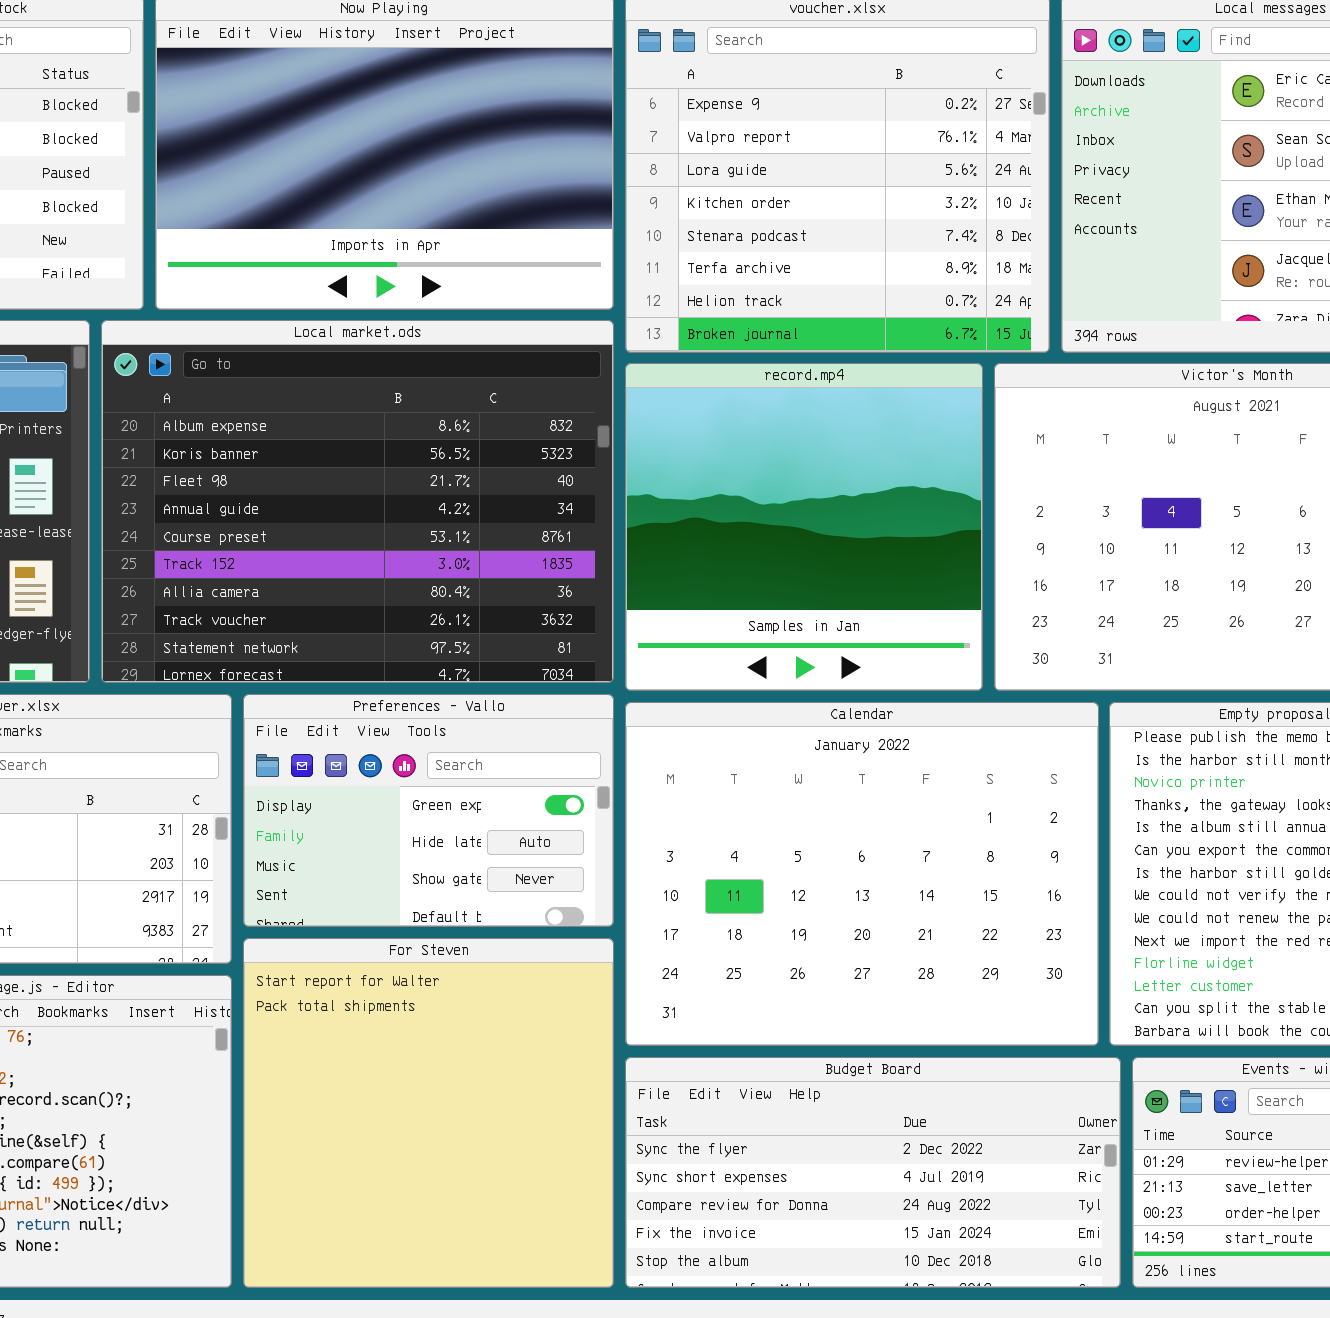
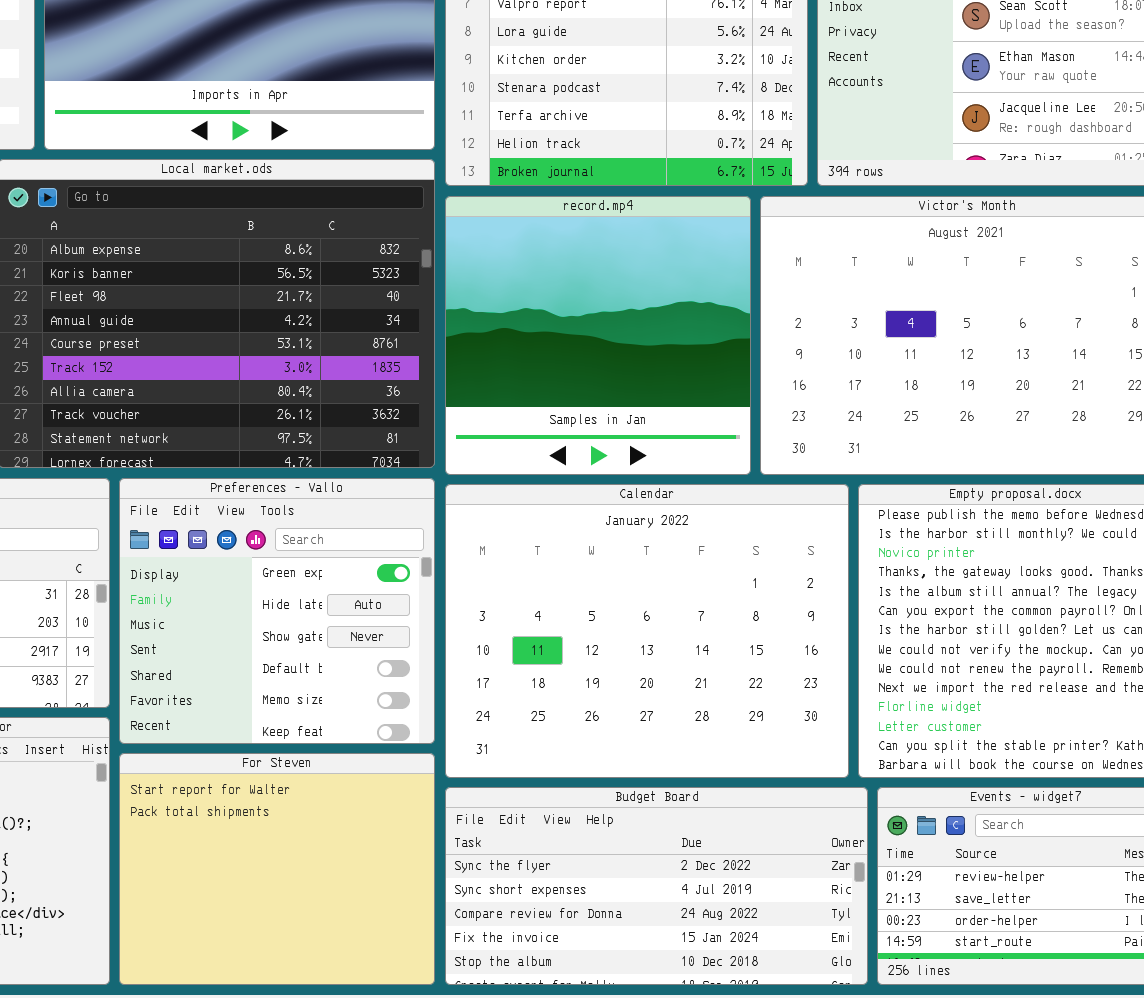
Preferences - Vallo: [243,694,614,927] -> [119,478,435,744], resized
For Steven: [243,938,614,1288] -> [119,753,435,985], resized

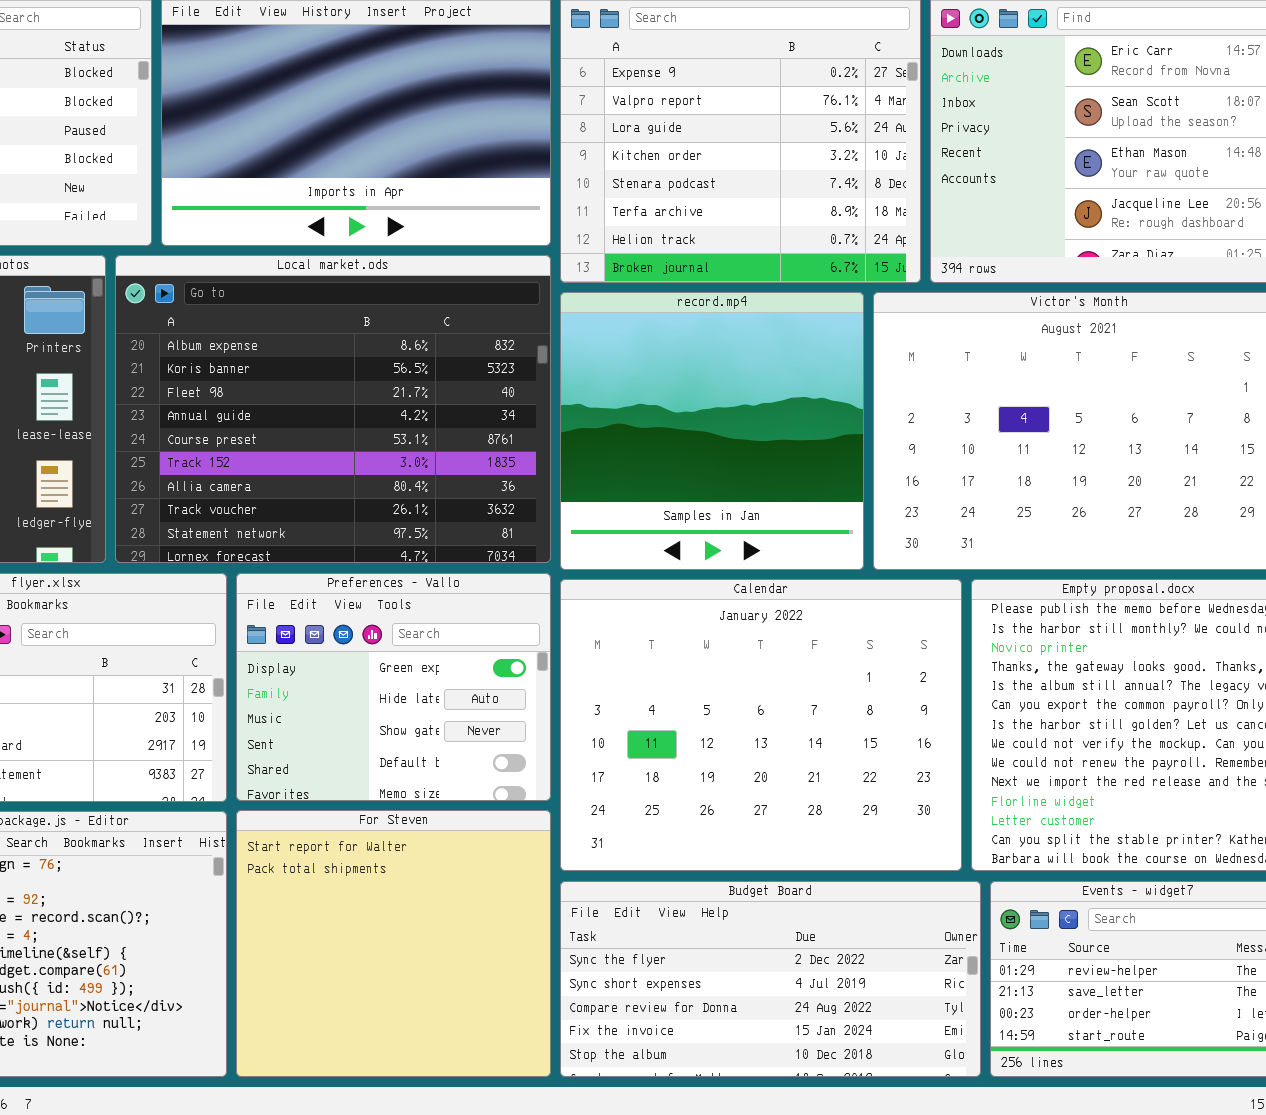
Preferences - Vallo: [119,478,435,744] -> [236,573,551,801], resized
For Steven: [119,753,435,985] -> [236,810,551,1077], resized

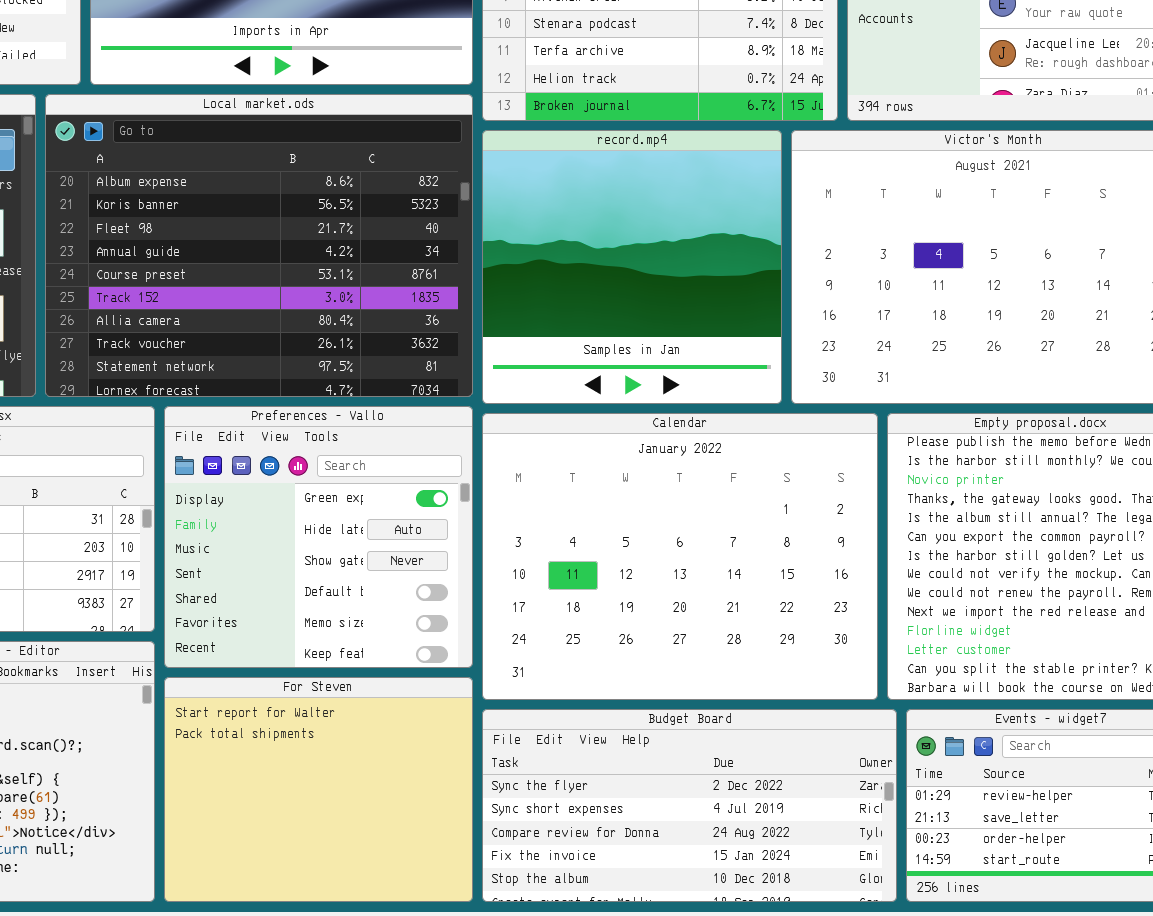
Preferences - Vallo: [236,573,551,801] -> [164,406,473,668], resized
For Steven: [236,810,551,1077] -> [164,677,473,902], resized

